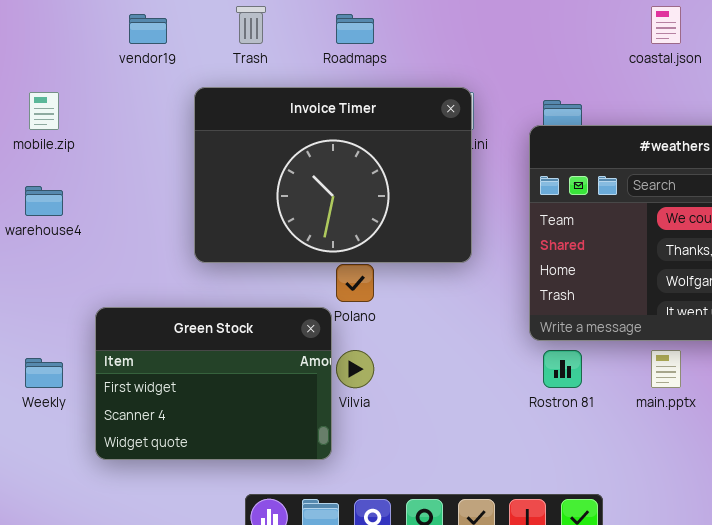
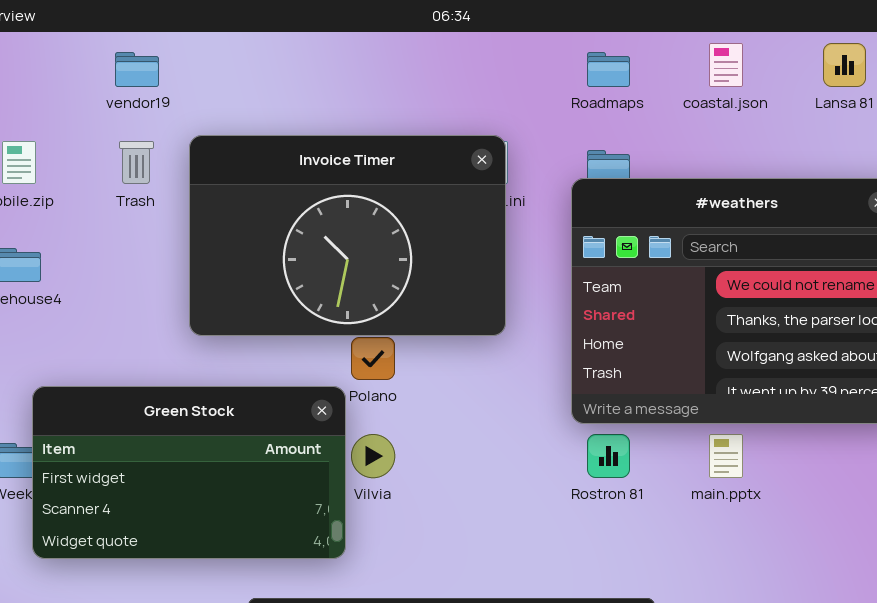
Trash: [236,6,266,44] -> [119,141,154,184], moved
Roadmaps: [336,14,374,44] -> [587,52,630,87], moved
Green Stock: [95,307,332,460] -> [32,386,346,559], resized

